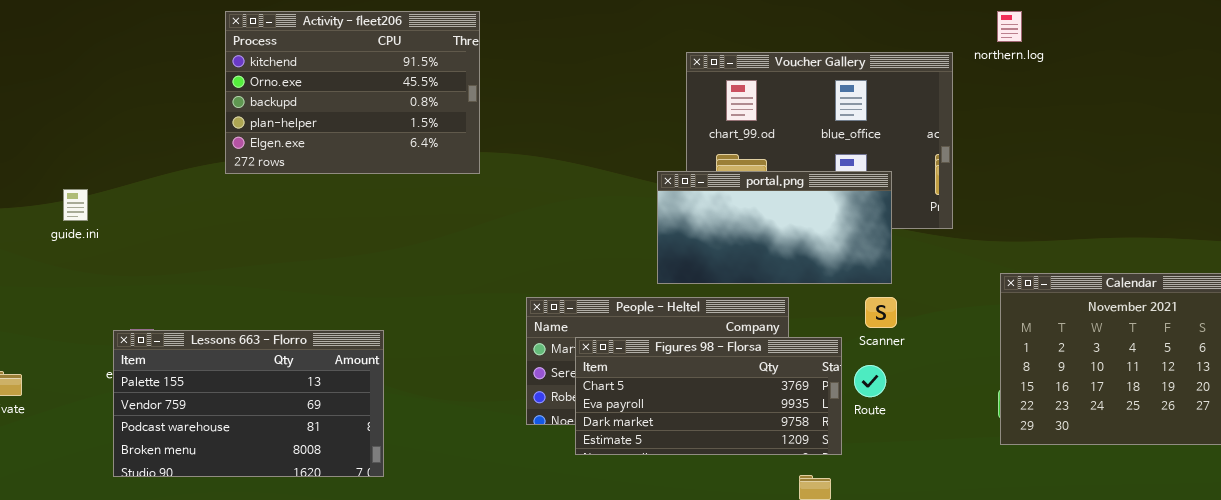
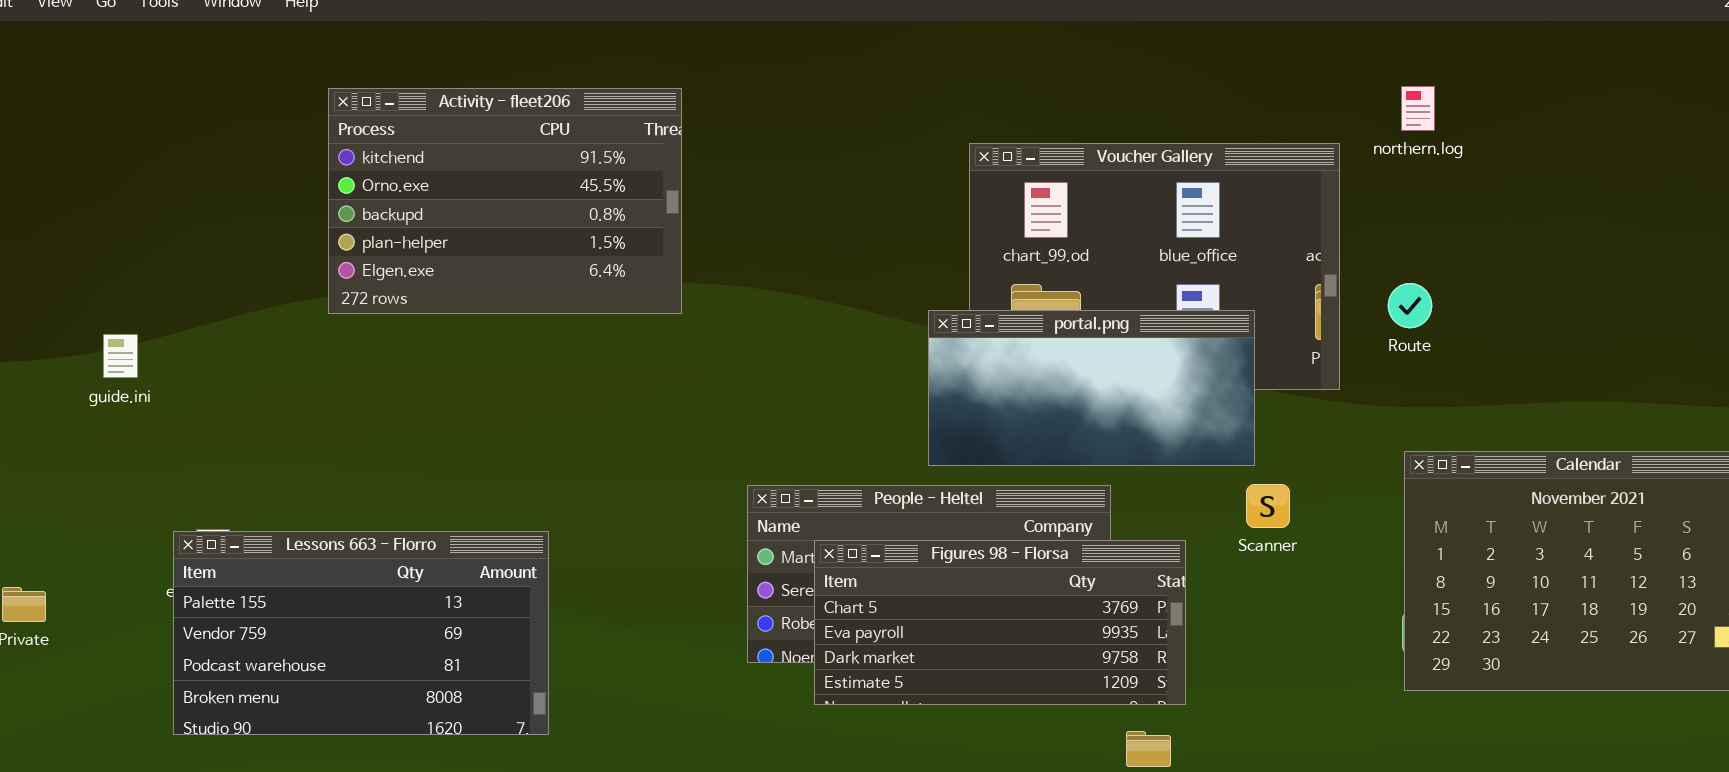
Scanner: [865,297,897,328] -> [1246,484,1290,528], moved
Route: [854,365,886,397] -> [1388,283,1432,328], moved

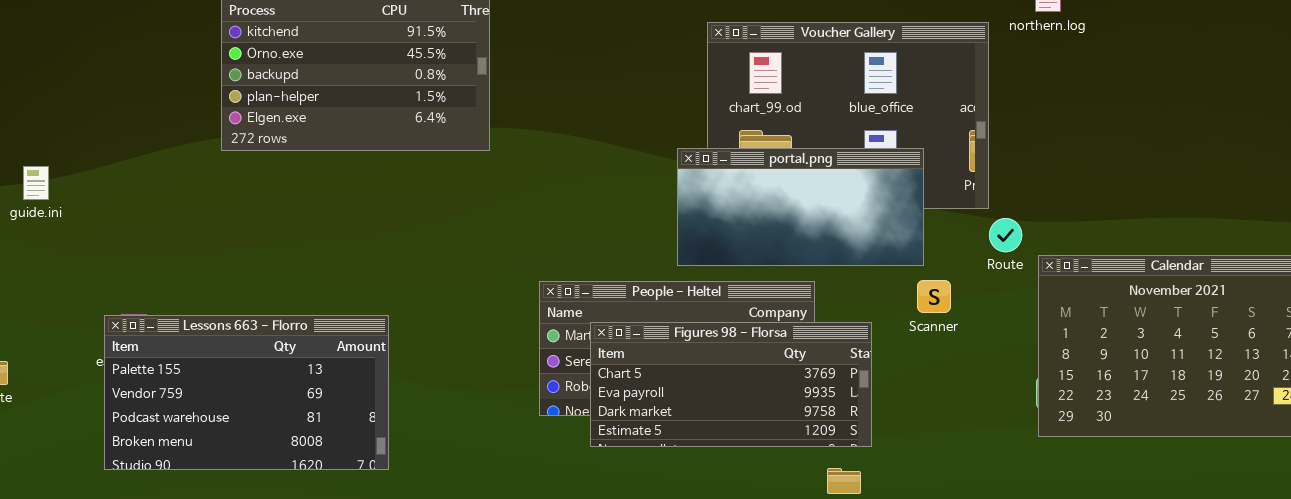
Route: [1388,283,1432,328] -> [989,218,1022,252], moved
guide.ini: [103,334,138,378] -> [23,166,49,200], moved

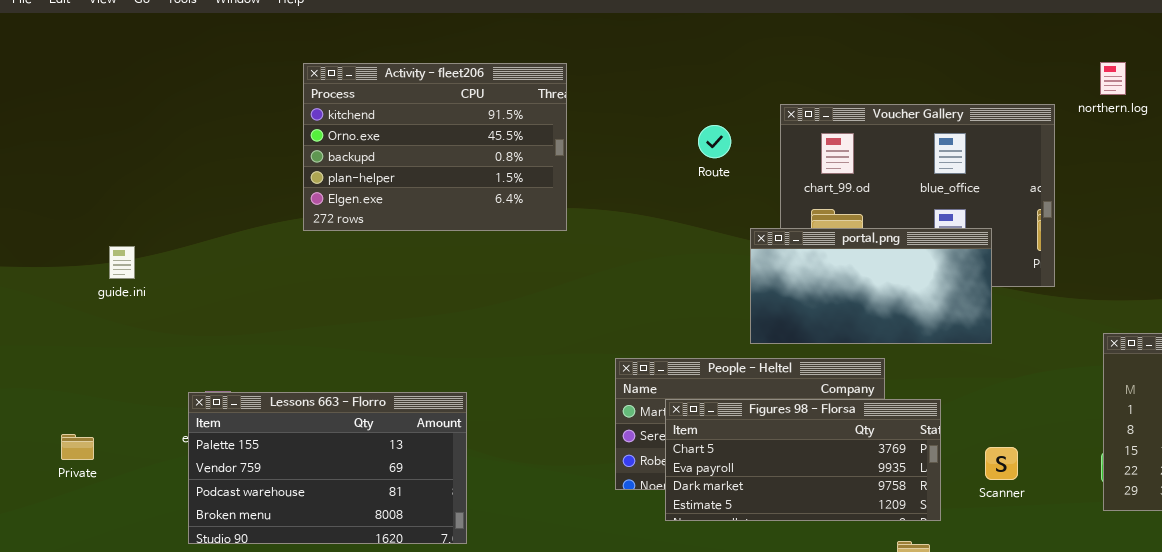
Route: [989,218,1022,252] -> [698,125,731,158], moved
Scanner: [917,280,951,313] -> [985,447,1018,480], moved

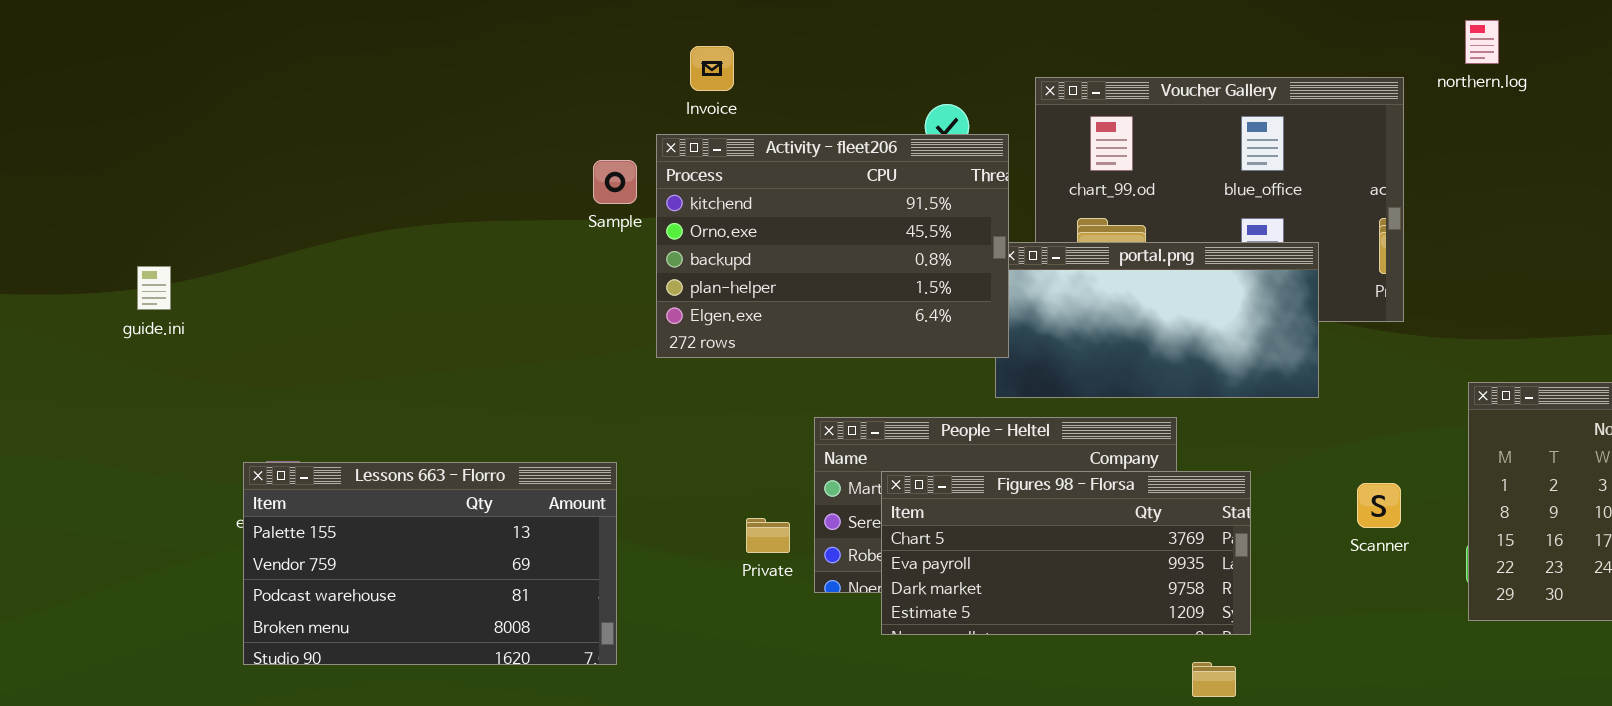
Activity - fleet206: [303,63,567,231] -> [656,134,1009,358], moved
Private: [61,434,94,460] -> [746,518,790,553], moved
Scanner: [985,447,1018,480] -> [1357,483,1401,528], moved

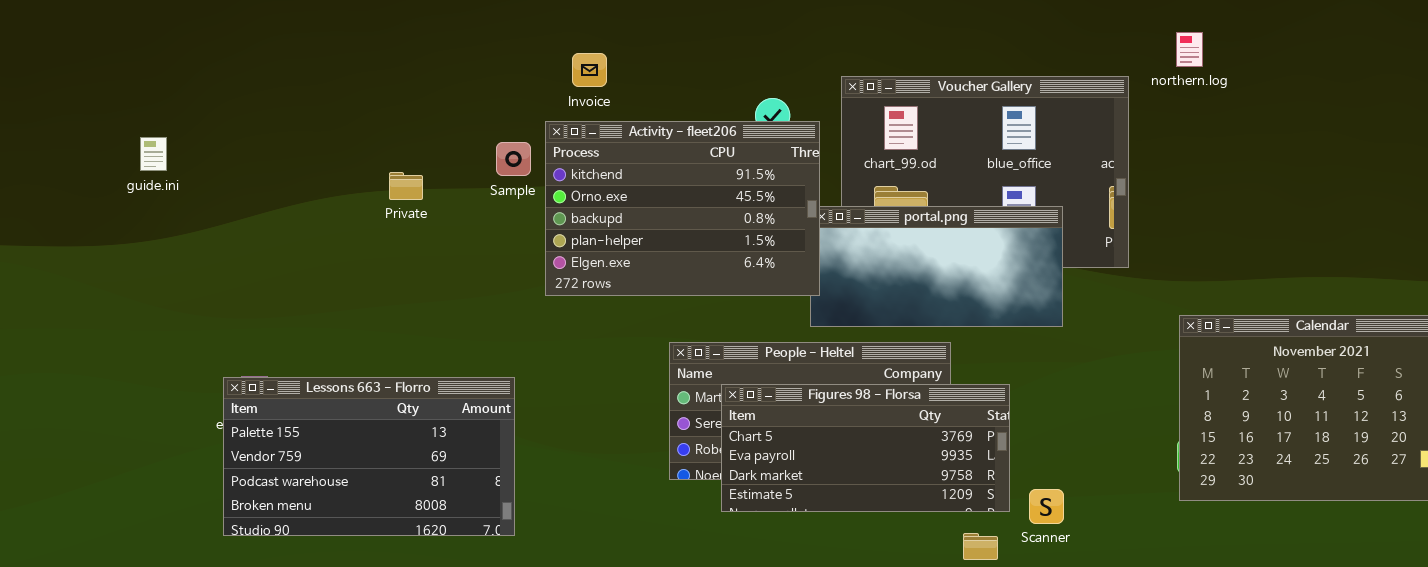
guide.ini: [137,266,171,310] -> [140,137,167,171], moved
Scanner: [1357,483,1401,528] -> [1029,489,1064,524], moved
Private: [746,518,790,553] -> [389,172,423,200], moved

